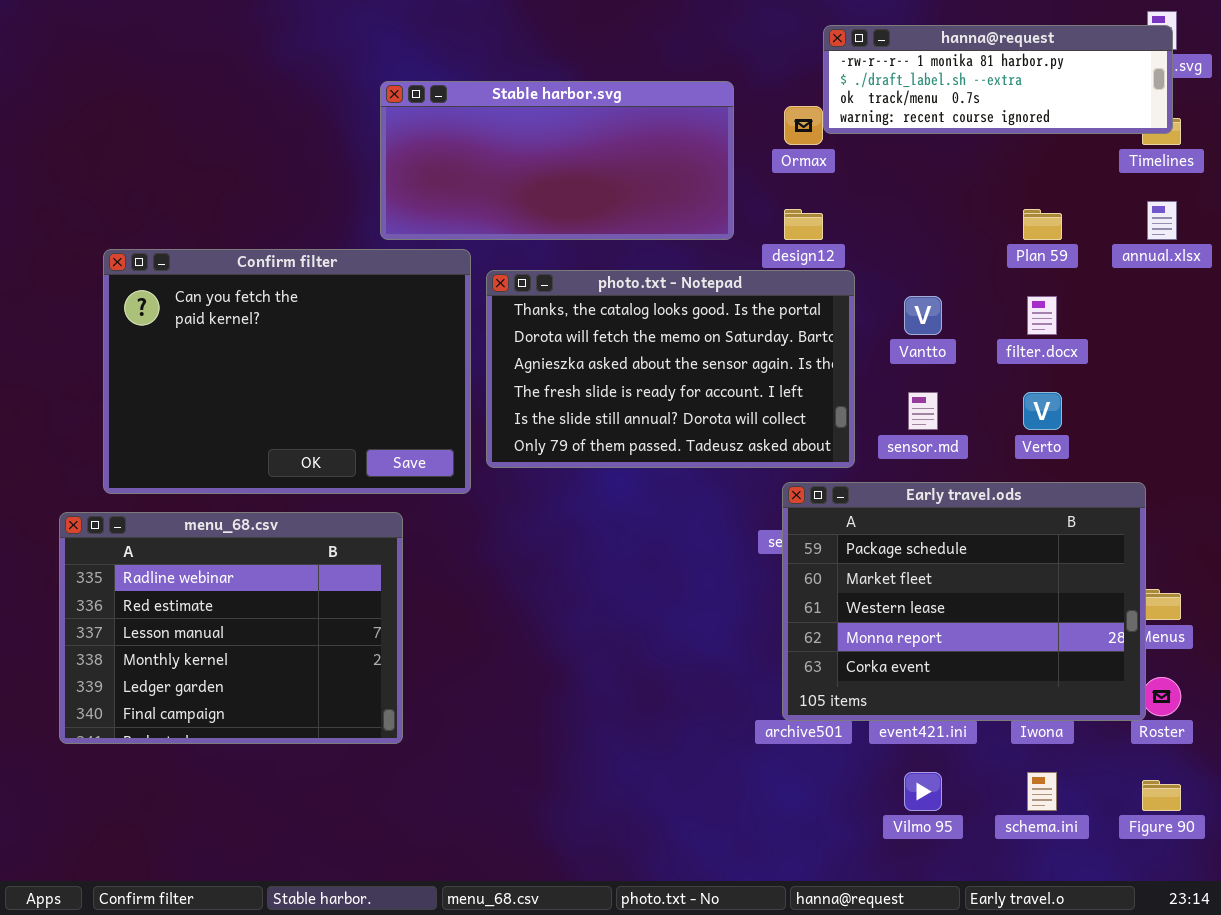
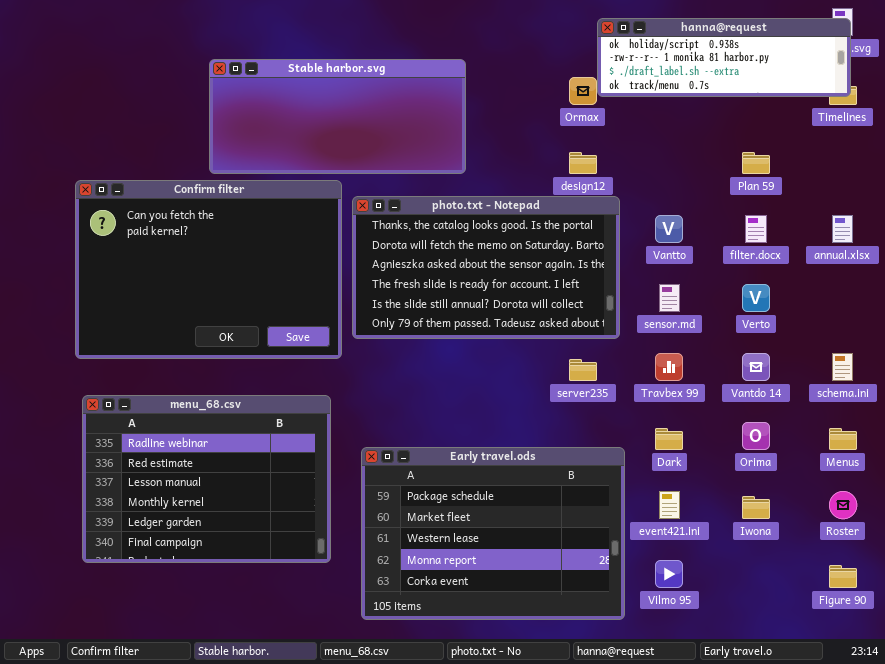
hanna@request: [823,25,1173,134] -> [597,18,851,97], scrolled up 1 row
Stable harbor.svg: [380,81,734,240] -> [209,59,466,174], moved
annual.xlsx: [1147,201,1177,240] -> [832,215,853,243], moved
Early travel.ods: [782,482,1146,721] -> [361,447,625,620], moved
menu_68.csv: [59,512,403,744] -> [82,395,331,563], moved
schema.ini: [1027,772,1057,811] -> [832,353,853,381], moved

